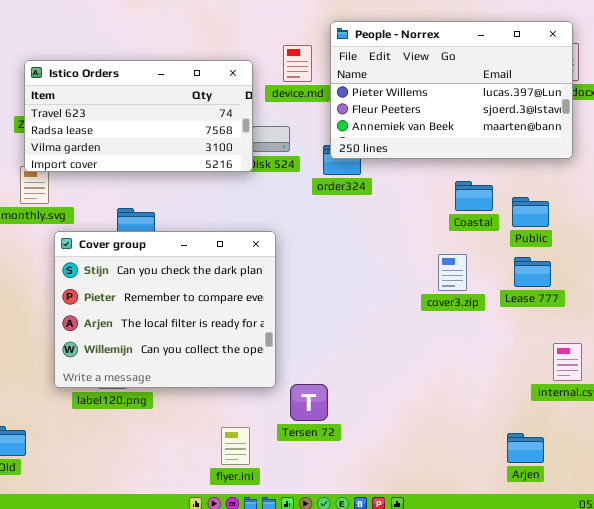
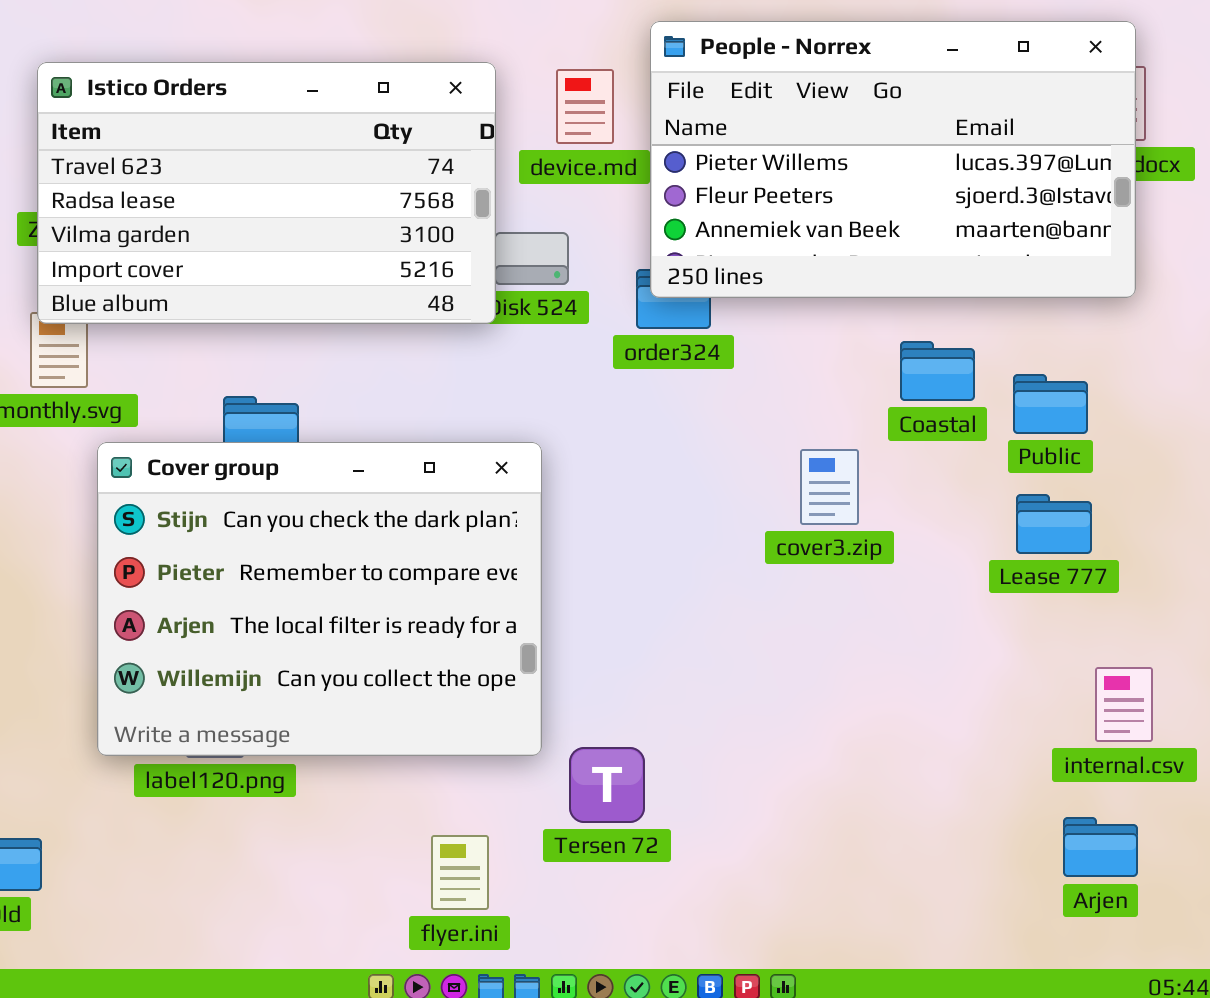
Istico Orders: [24,60,253,172] -> [37,62,496,324], resized
cover3.zip: [438,254,467,291] -> [800,449,859,525], moved
Arjen: [507,433,544,463] -> [1063,817,1138,877], moved

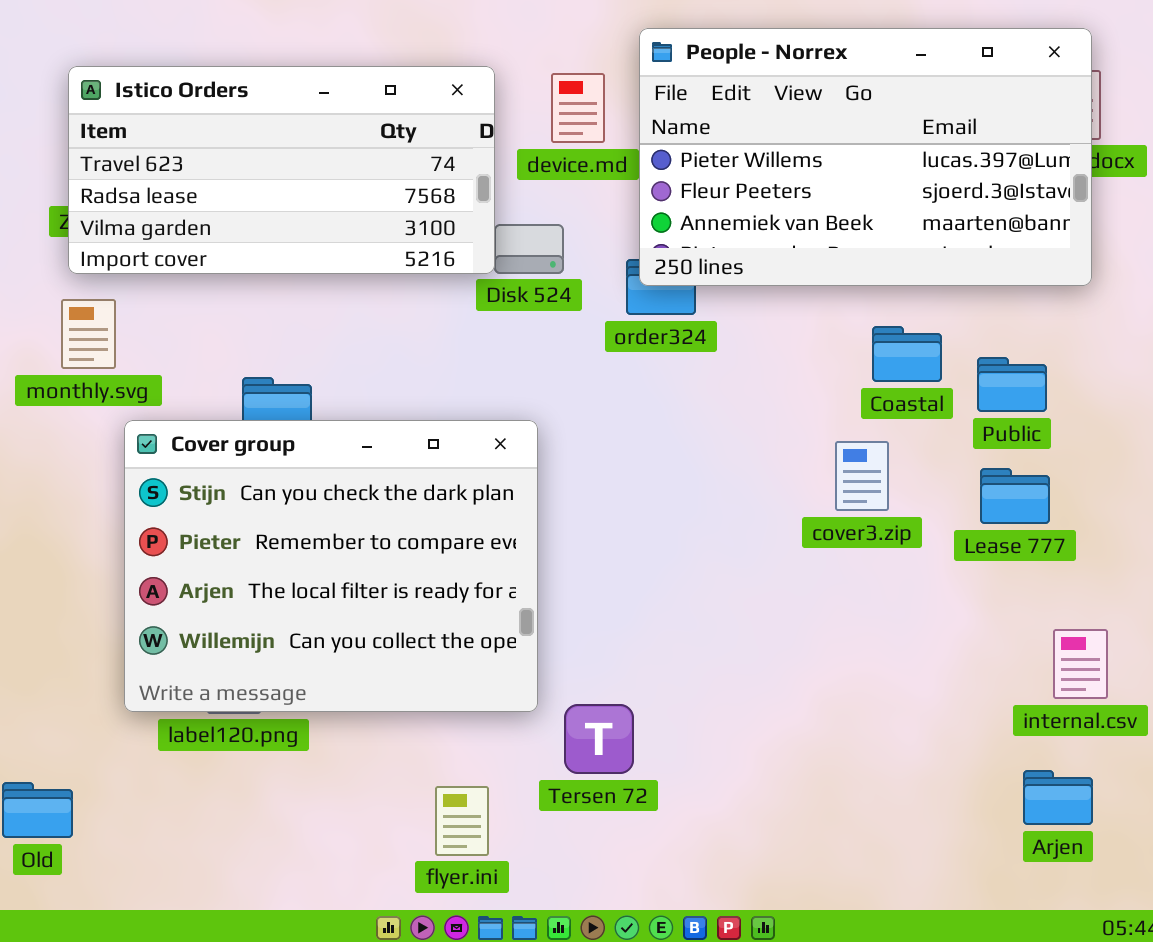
Istico Orders: [37,62,496,324] -> [68,66,495,274], resized
cover3.zip: [800,449,859,525] -> [835,441,889,511], moved

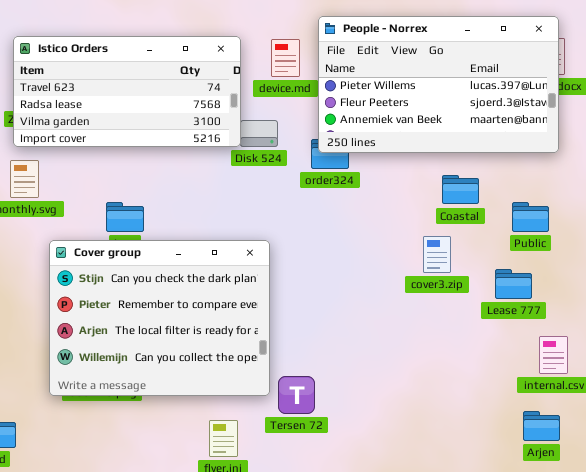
Public: [977,357,1047,412] -> [512,202,549,232], moved
Cover group: [124,420,538,712] -> [49,240,270,396], moved
Lease 777: [980,468,1050,524] -> [495,269,532,299], moved

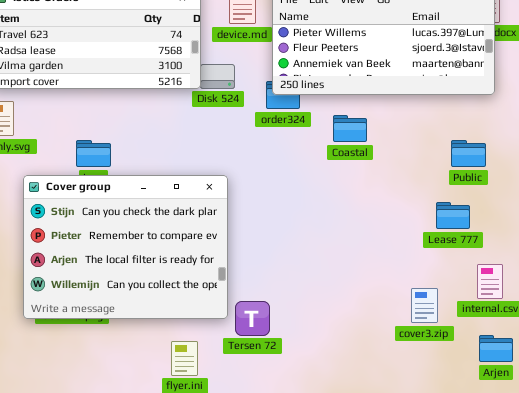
Coastal: [442,175,479,204] -> [333,115,367,142], moved
cover3.zip: [423,236,451,273] -> [411,288,438,323], moved
Arjen: [523,411,560,441] -> [479,335,513,362], moved

